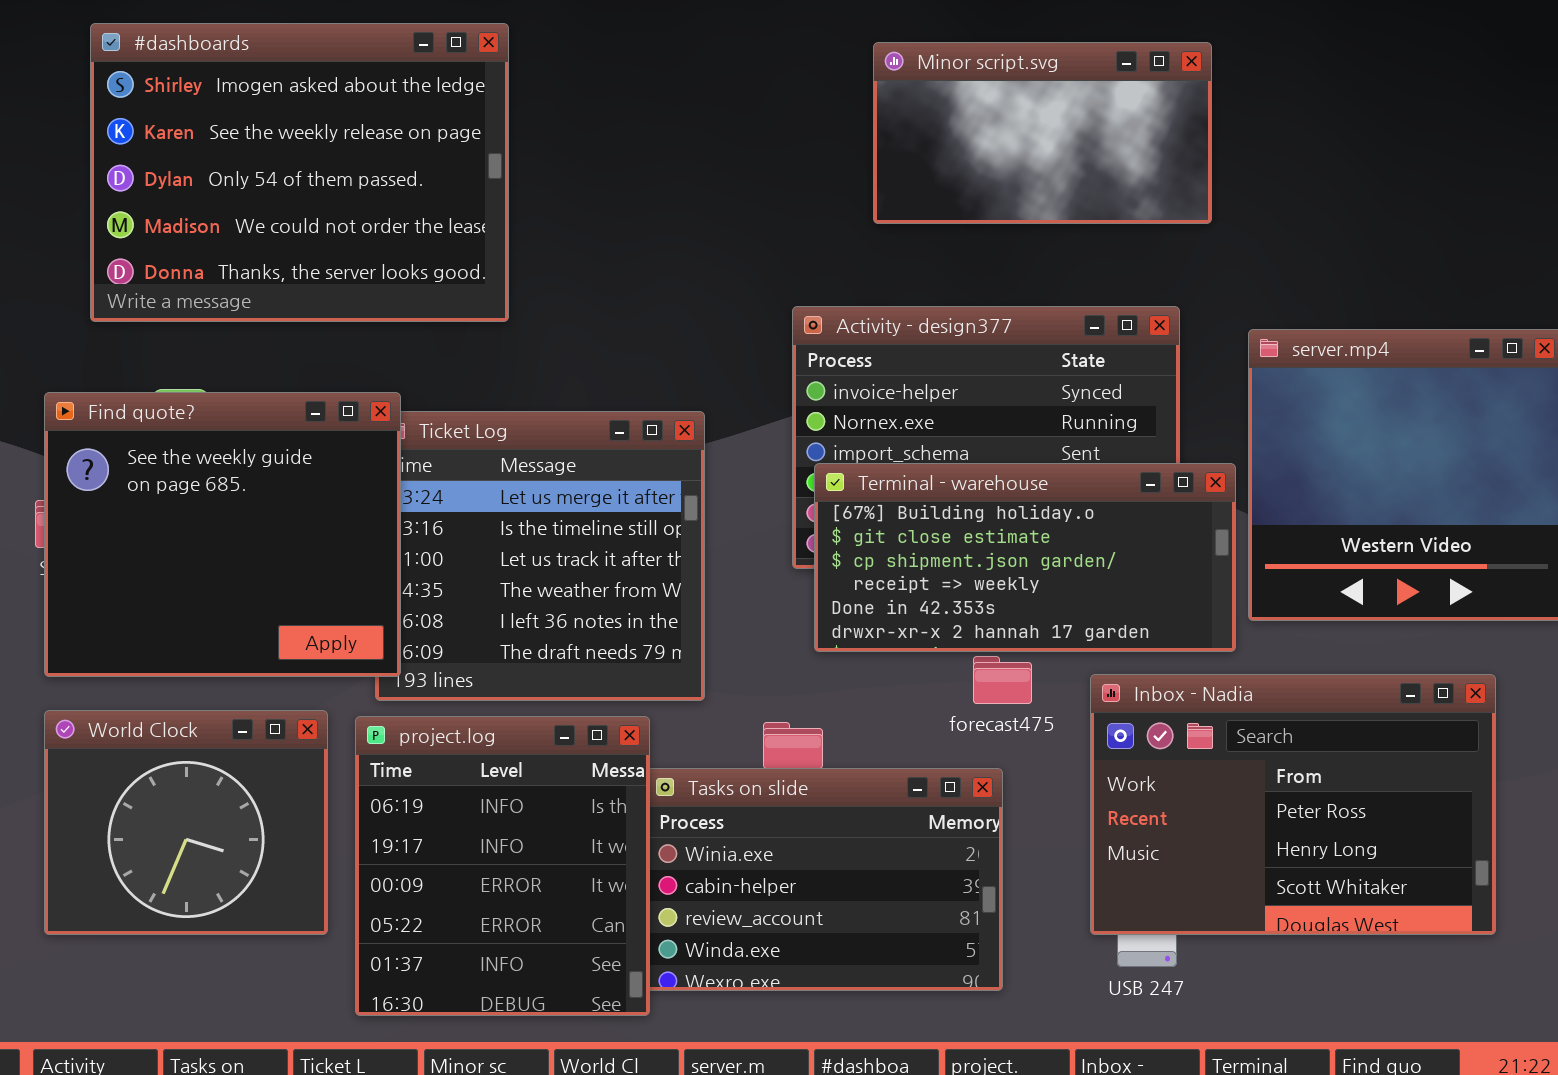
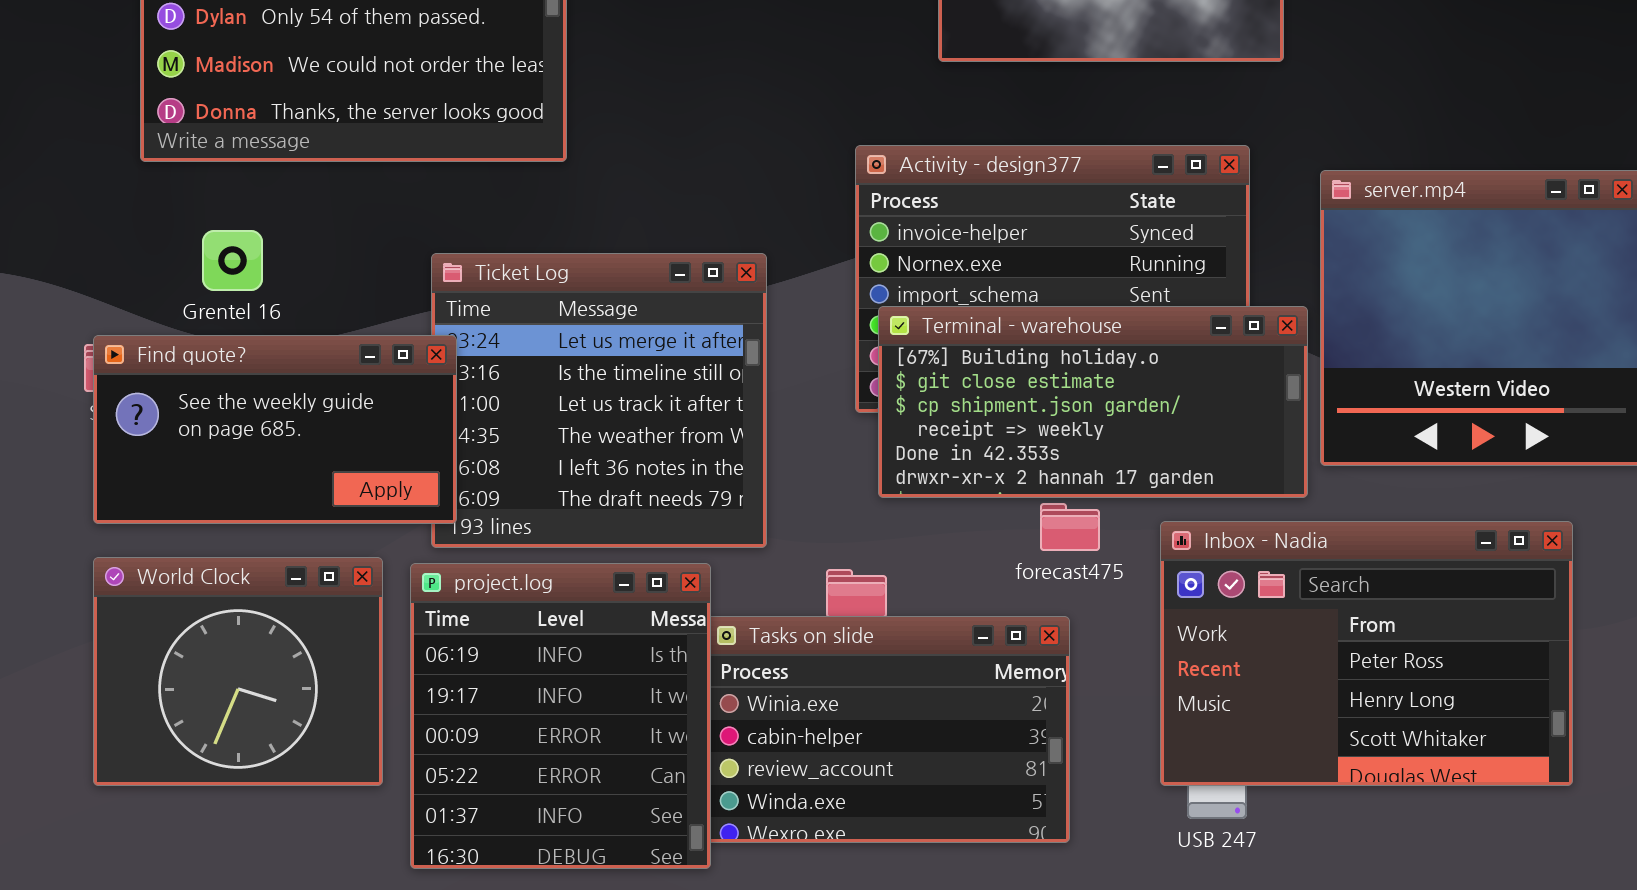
Find quote?: [44,392,401,677] -> [93,335,457,524], resized

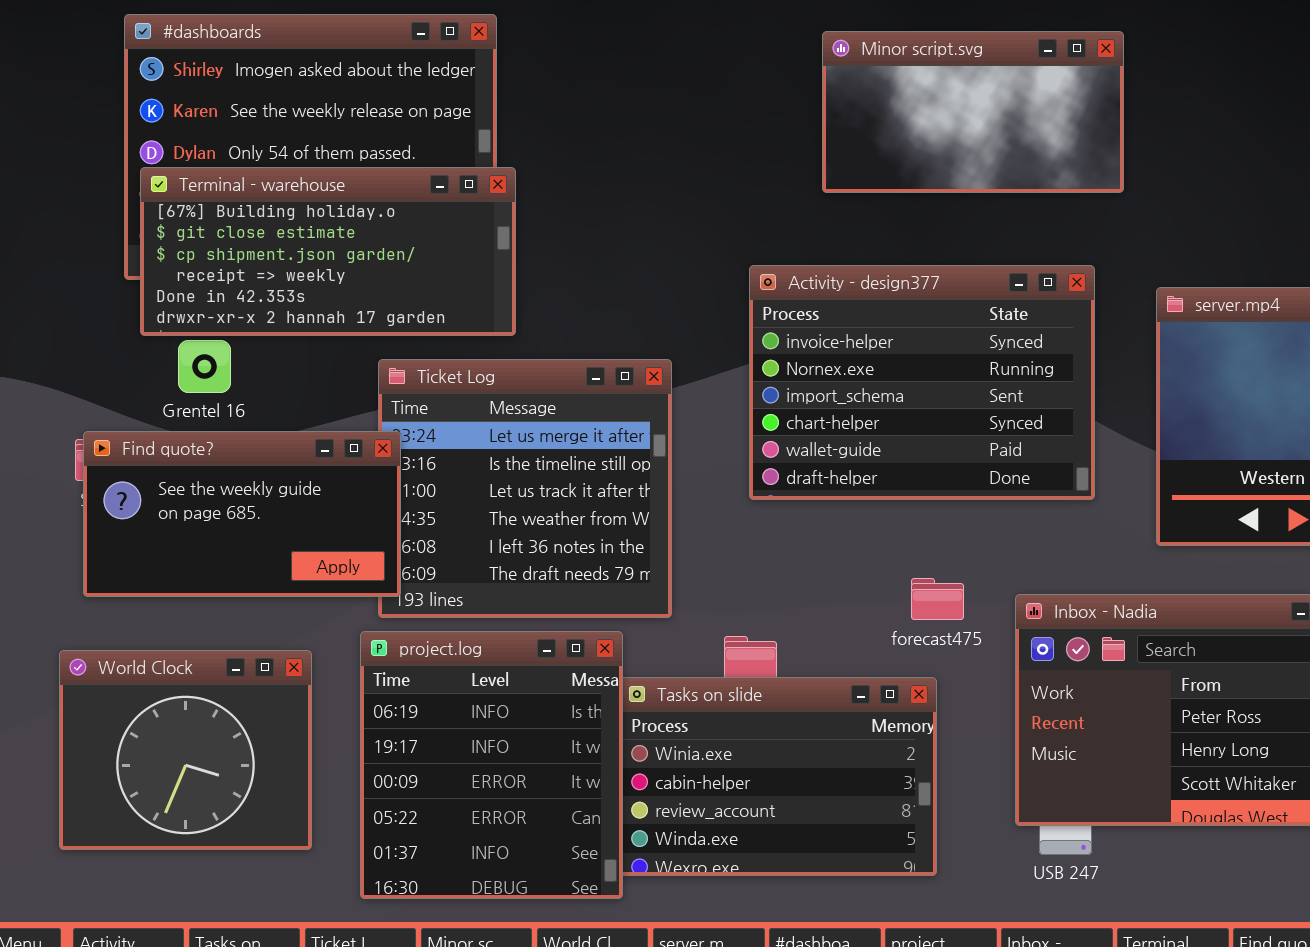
Terminal - warehouse: [878,306,1308,498] -> [140,167,516,336], moved
World Clock: [93,557,383,786] -> [59,650,312,850], moved

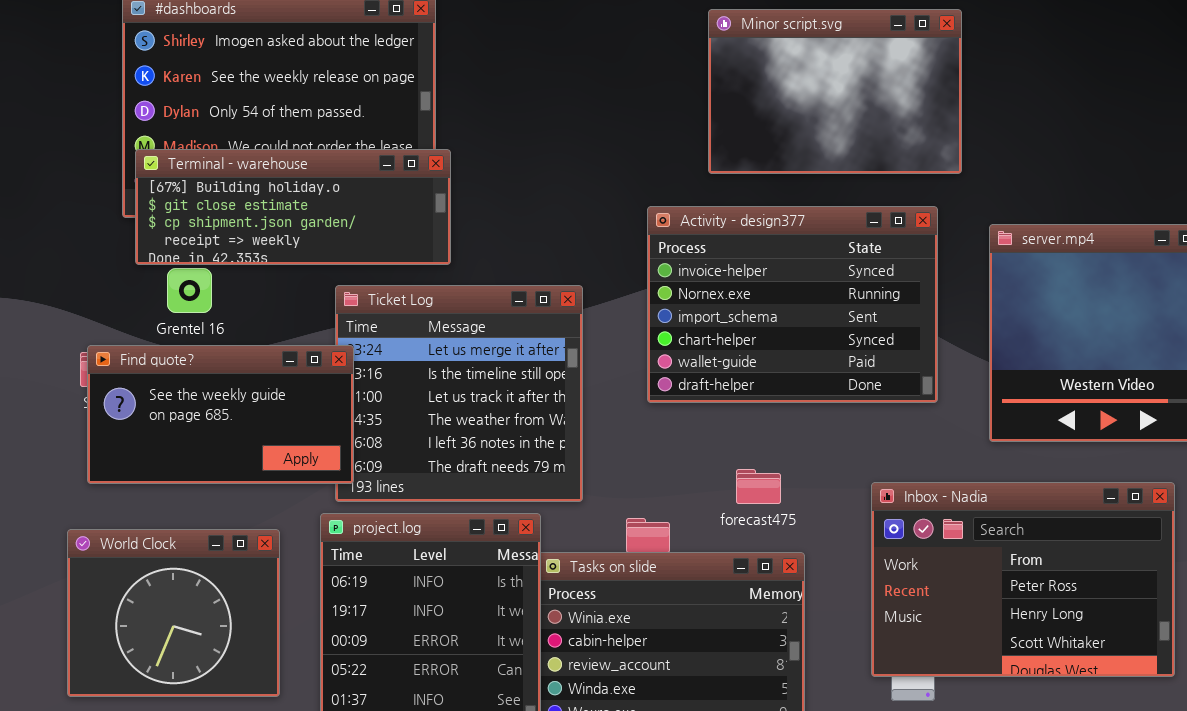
Minor script.svg: [822,31,1124,193] -> [708,9,962,174], resized
Terminal - warehouse: [140,167,516,336] -> [135,149,451,265], resized
forecast475: [911,578,964,620] -> [736,469,781,504], moved

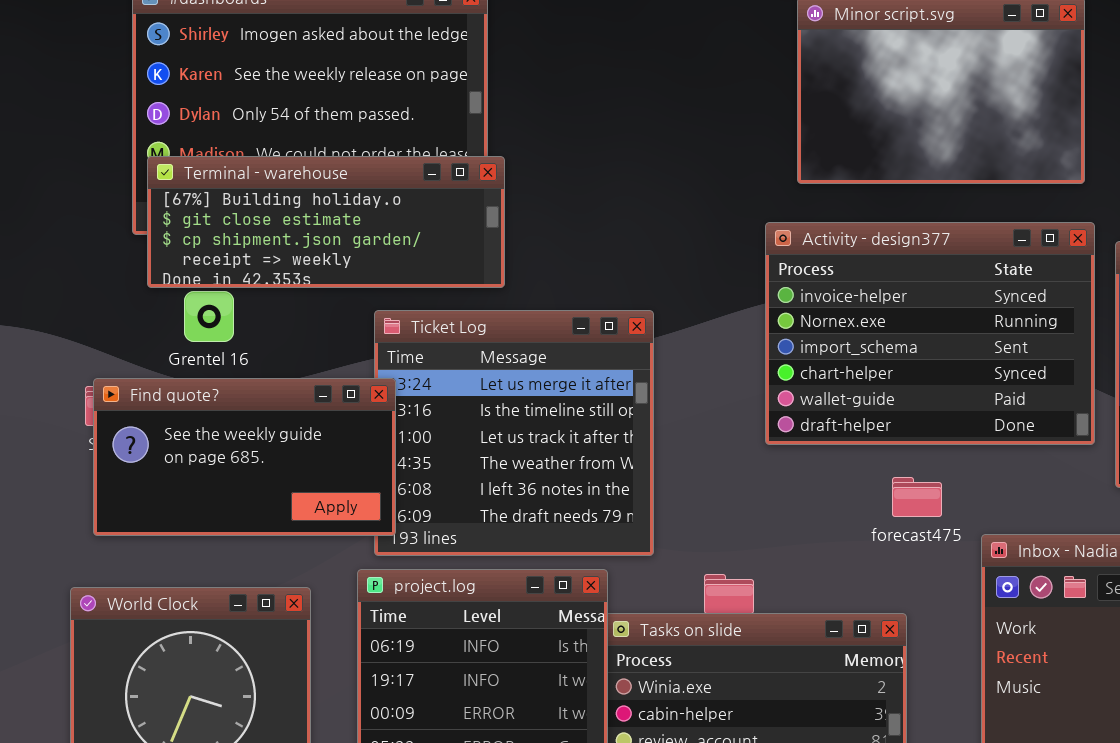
Activity - design377: [647,206,938,403] -> [765,222,1095,445], moved
forecast475: [736,469,781,504] -> [892,477,942,517], moved

